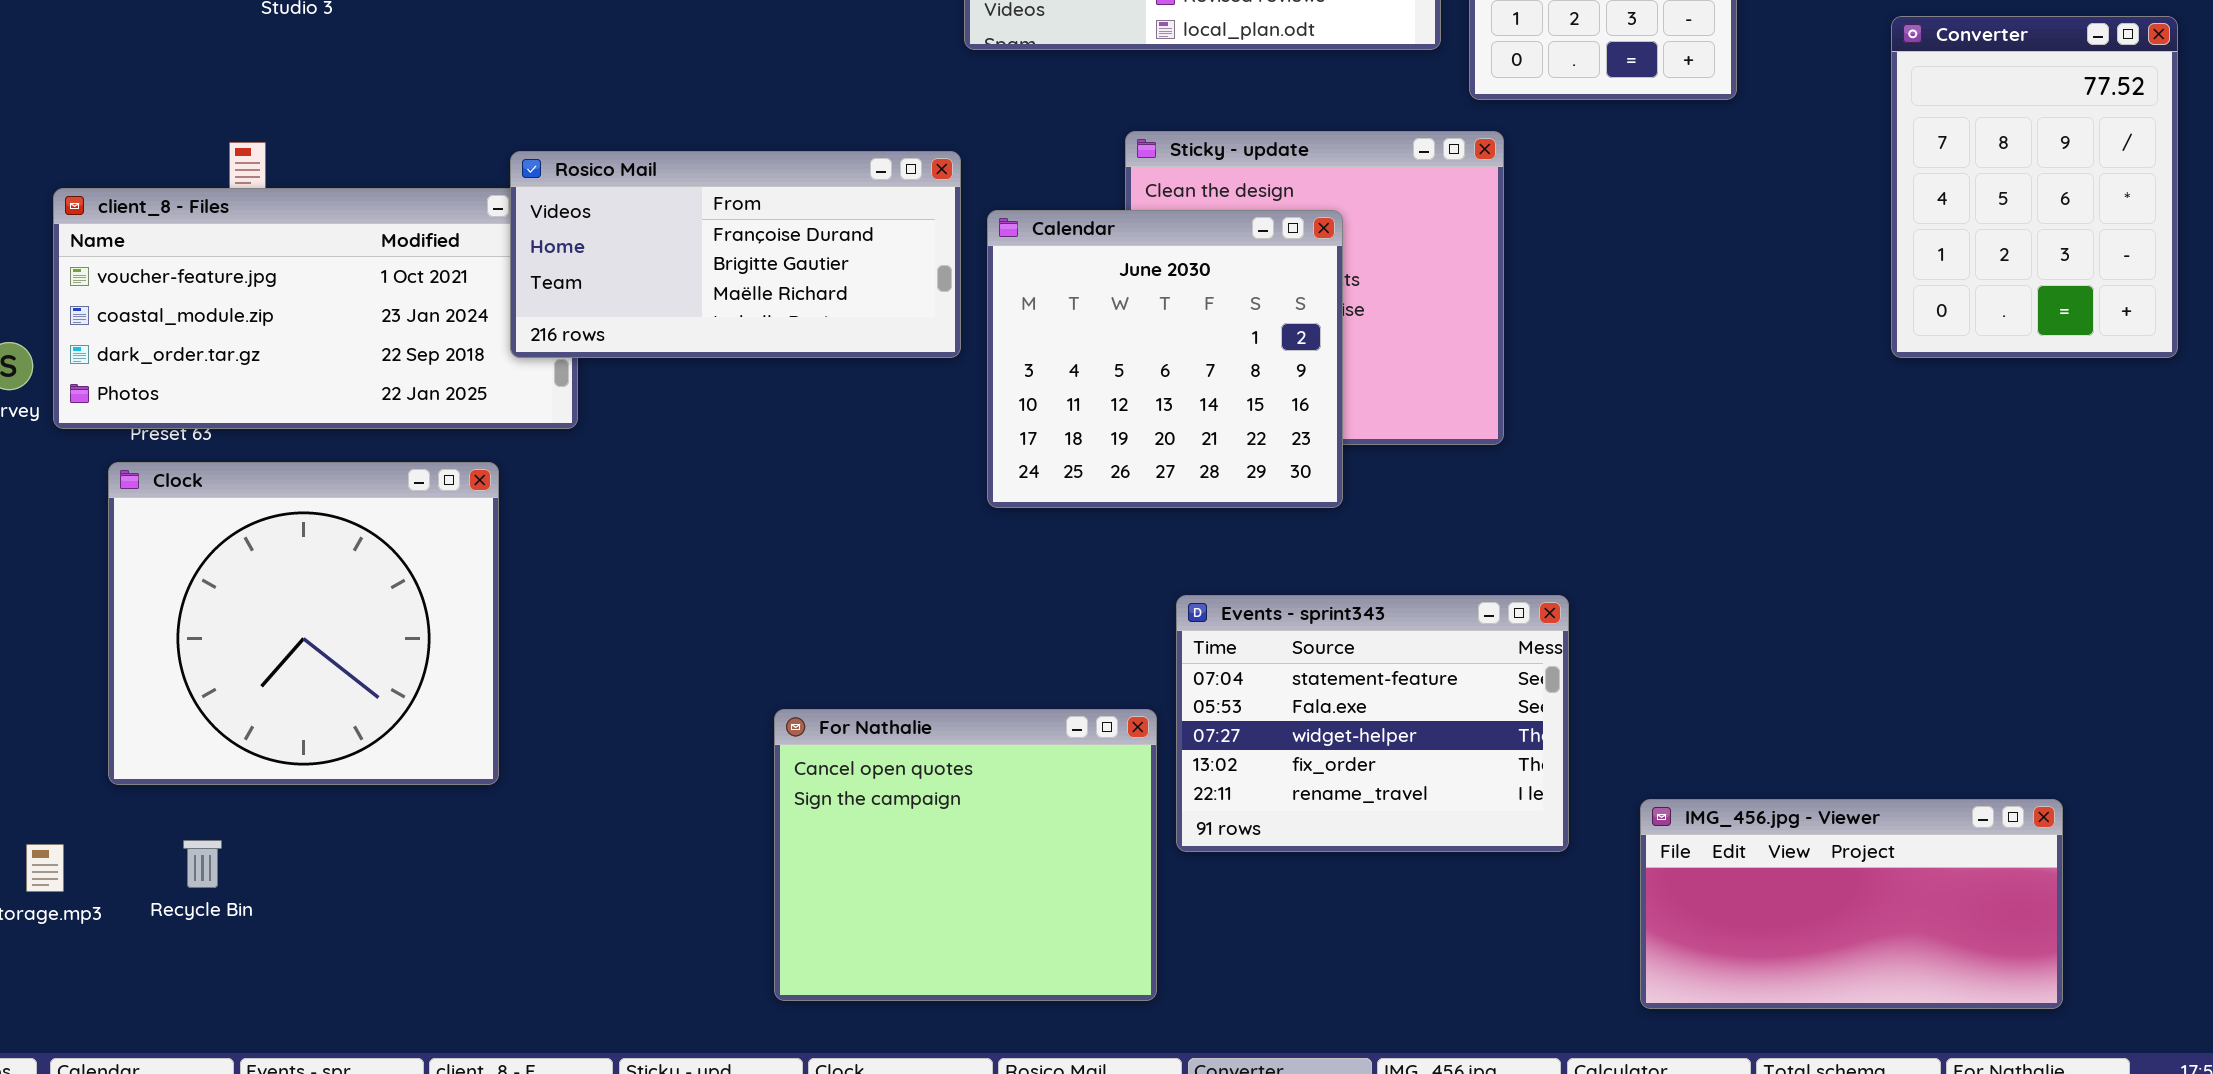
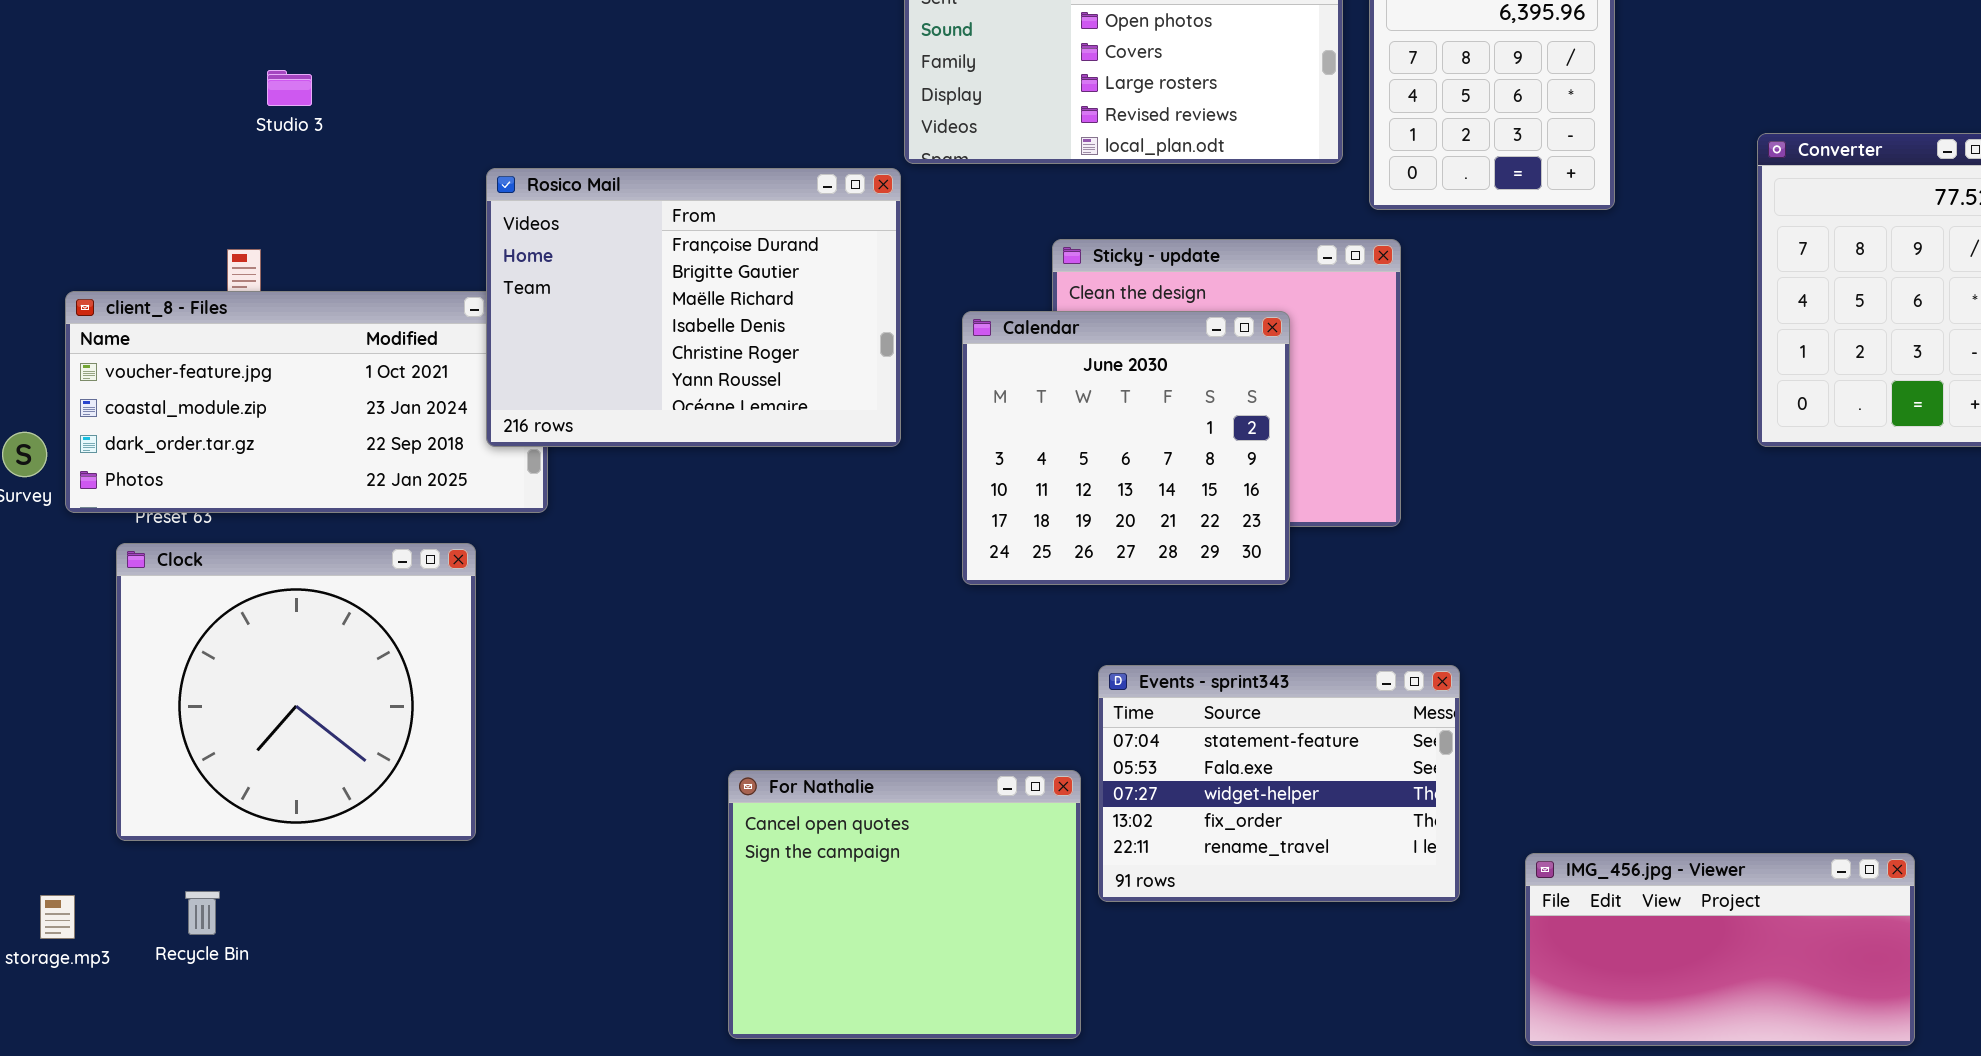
Rosico Mail: [510,151,961,358] -> [486,168,901,447], resized
Calendar: [987,210,1343,508] -> [962,311,1290,585], moved

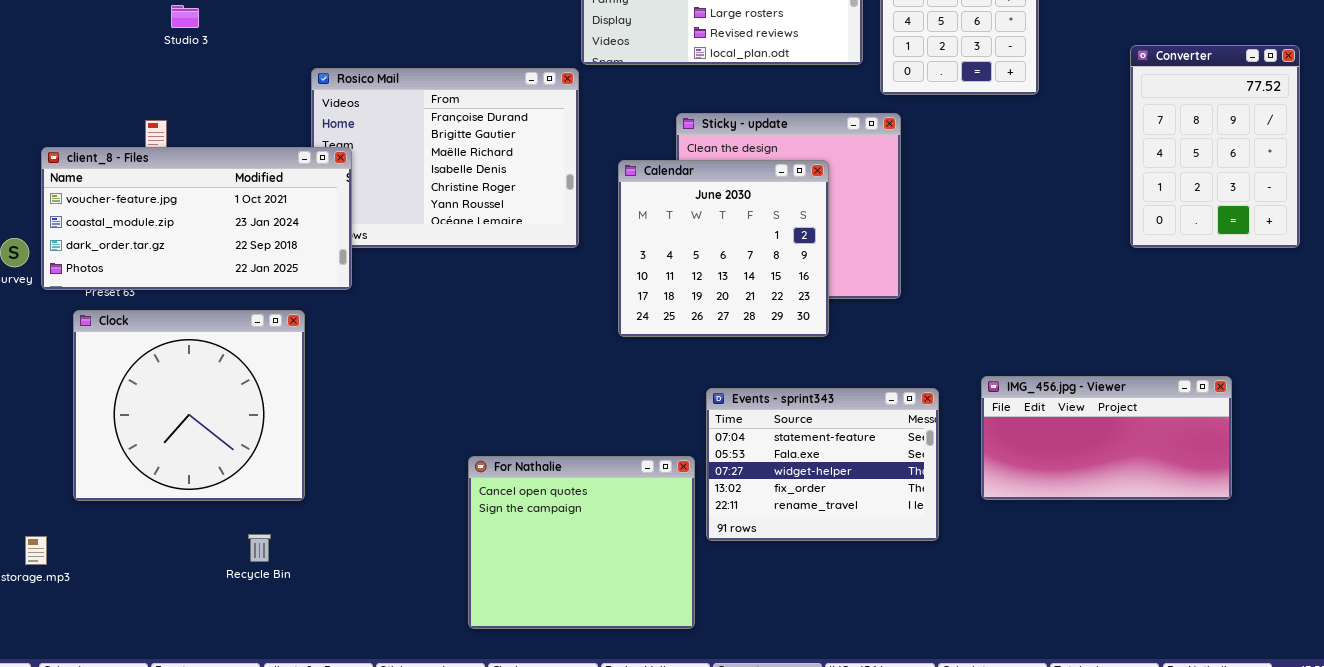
client_8 - Files: [65,291,548,513] -> [41,147,352,290], raised
IMG_456.jpg - Viewer: [1525,853,1915,1046] -> [981,376,1232,500], moved
Recycle Bin: [185,891,220,935] -> [248,534,271,562], moved

